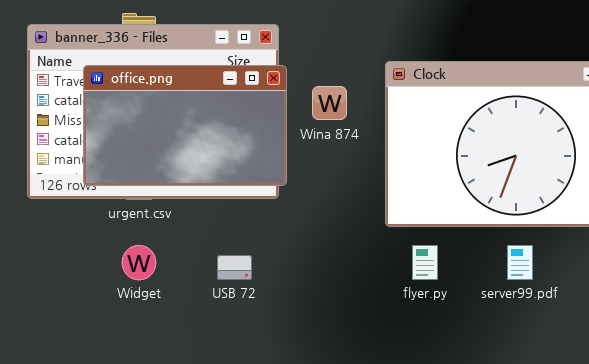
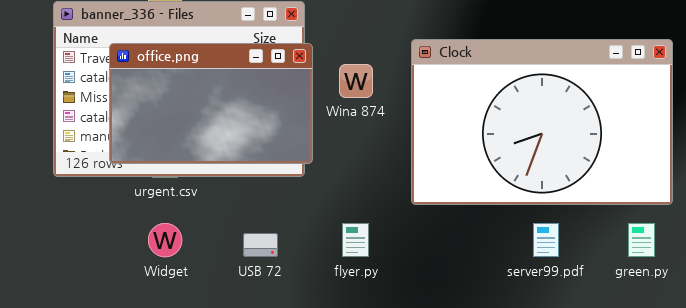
flyer.py: [412,245,438,280] -> [342,223,369,257], moved

